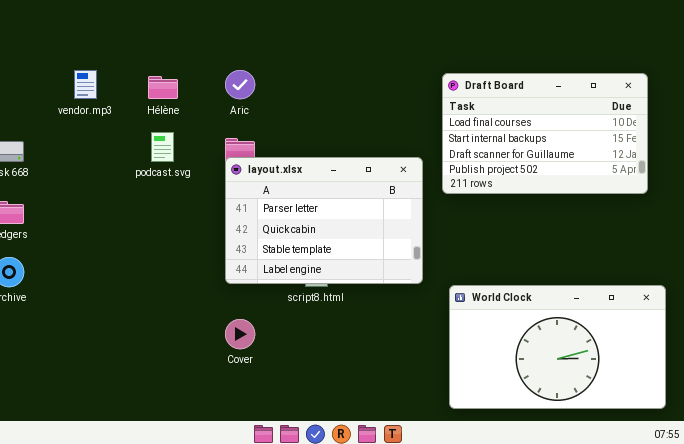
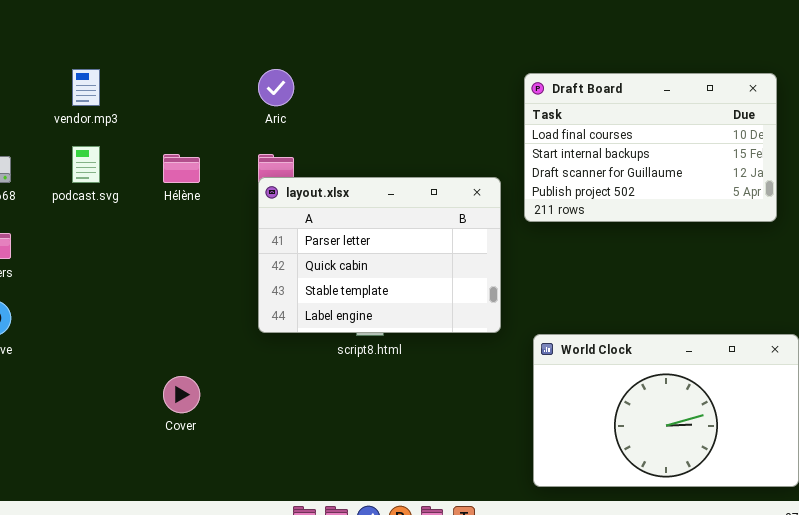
Hélène: [148,76,178,99] -> [163,154,200,183], moved
podcast.svg: [151,132,174,162] -> [72,146,100,183], moved
Cover: [225,319,255,349] -> [163,376,200,413], moved

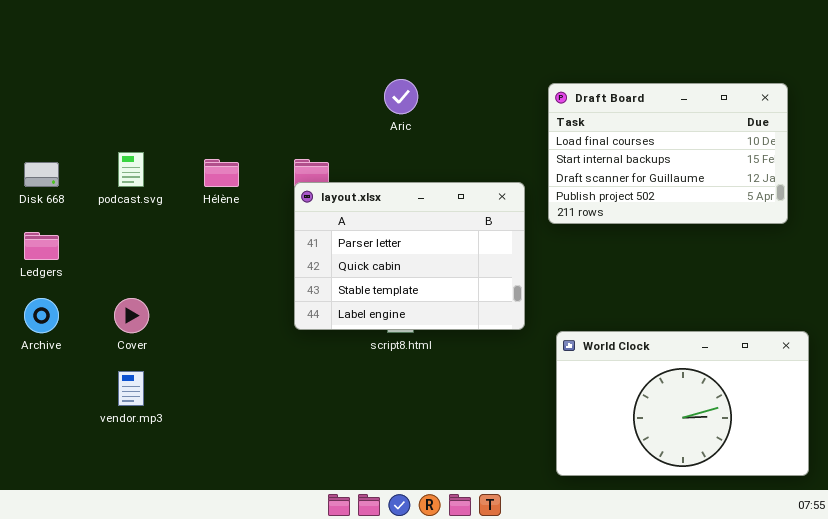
vendor.mp3: [72,69,100,106] -> [118,371,144,406], moved
Aric: [258,69,294,106] -> [384,79,418,114], moved
Cover: [163,376,200,413] -> [114,298,149,333], moved

